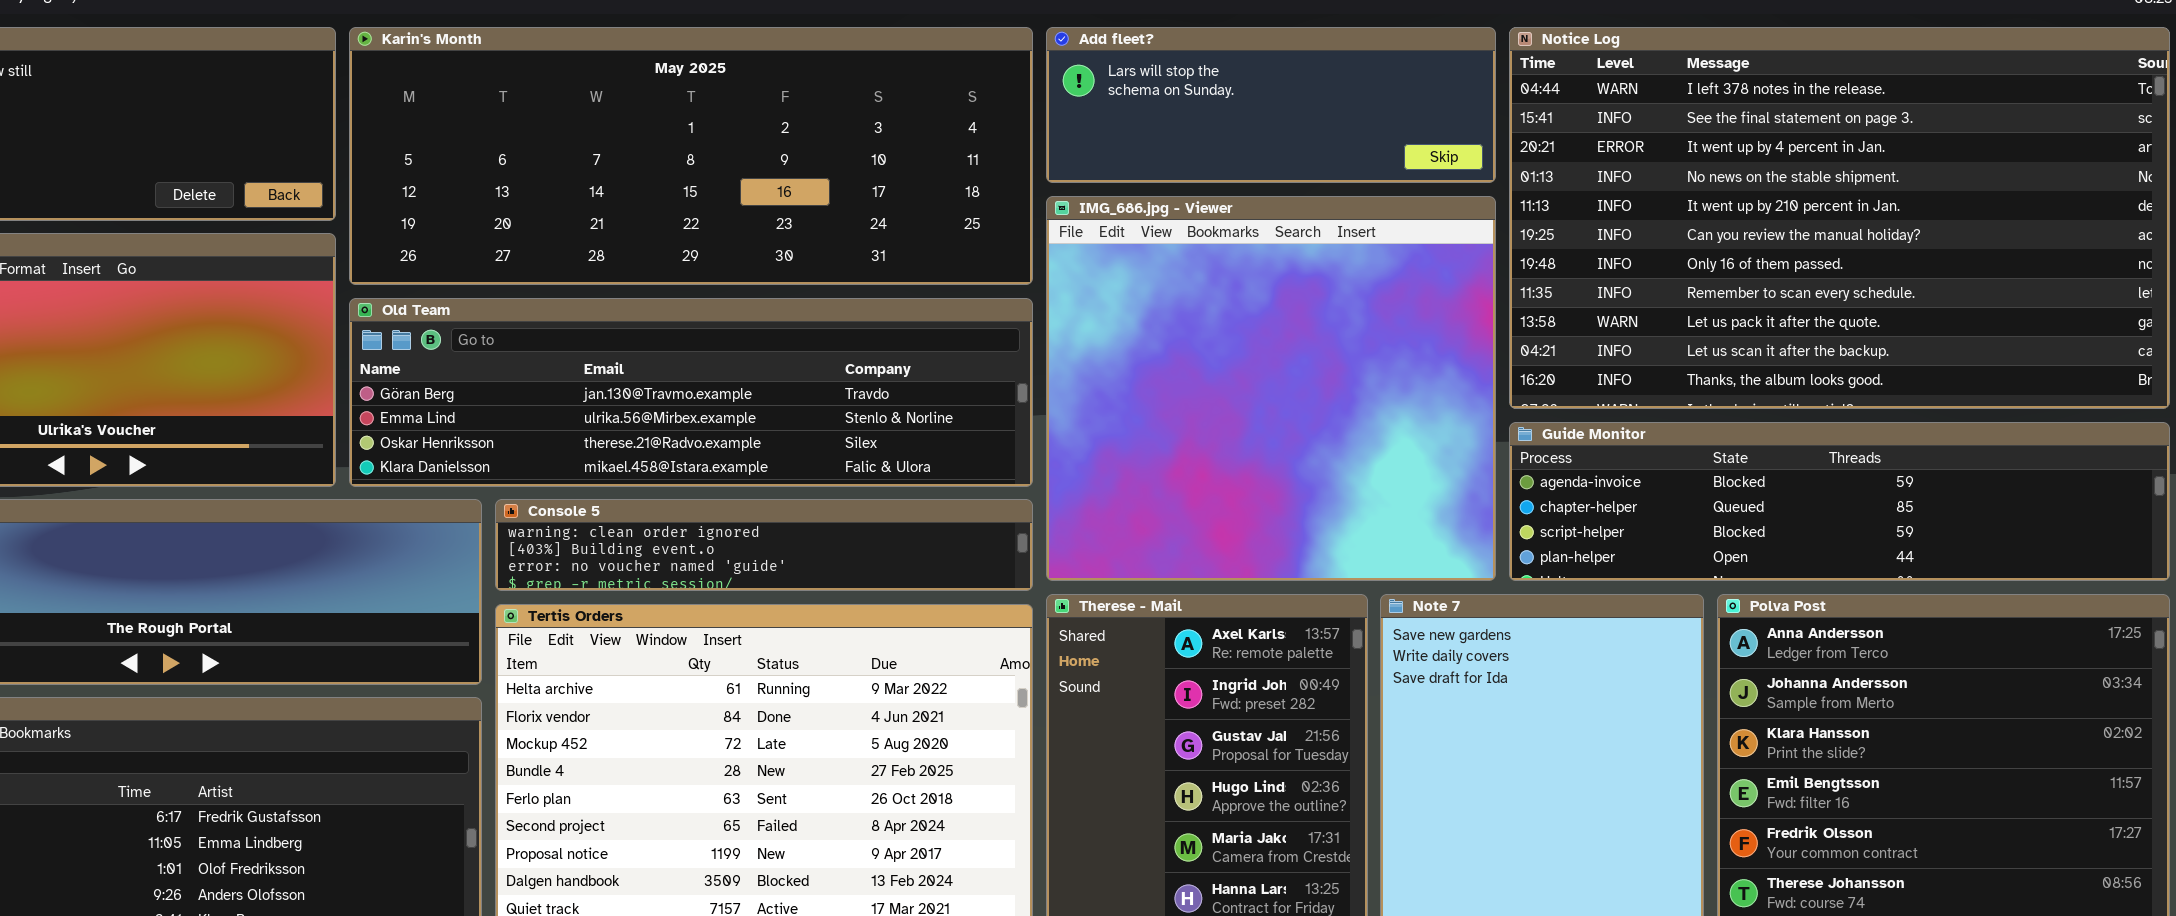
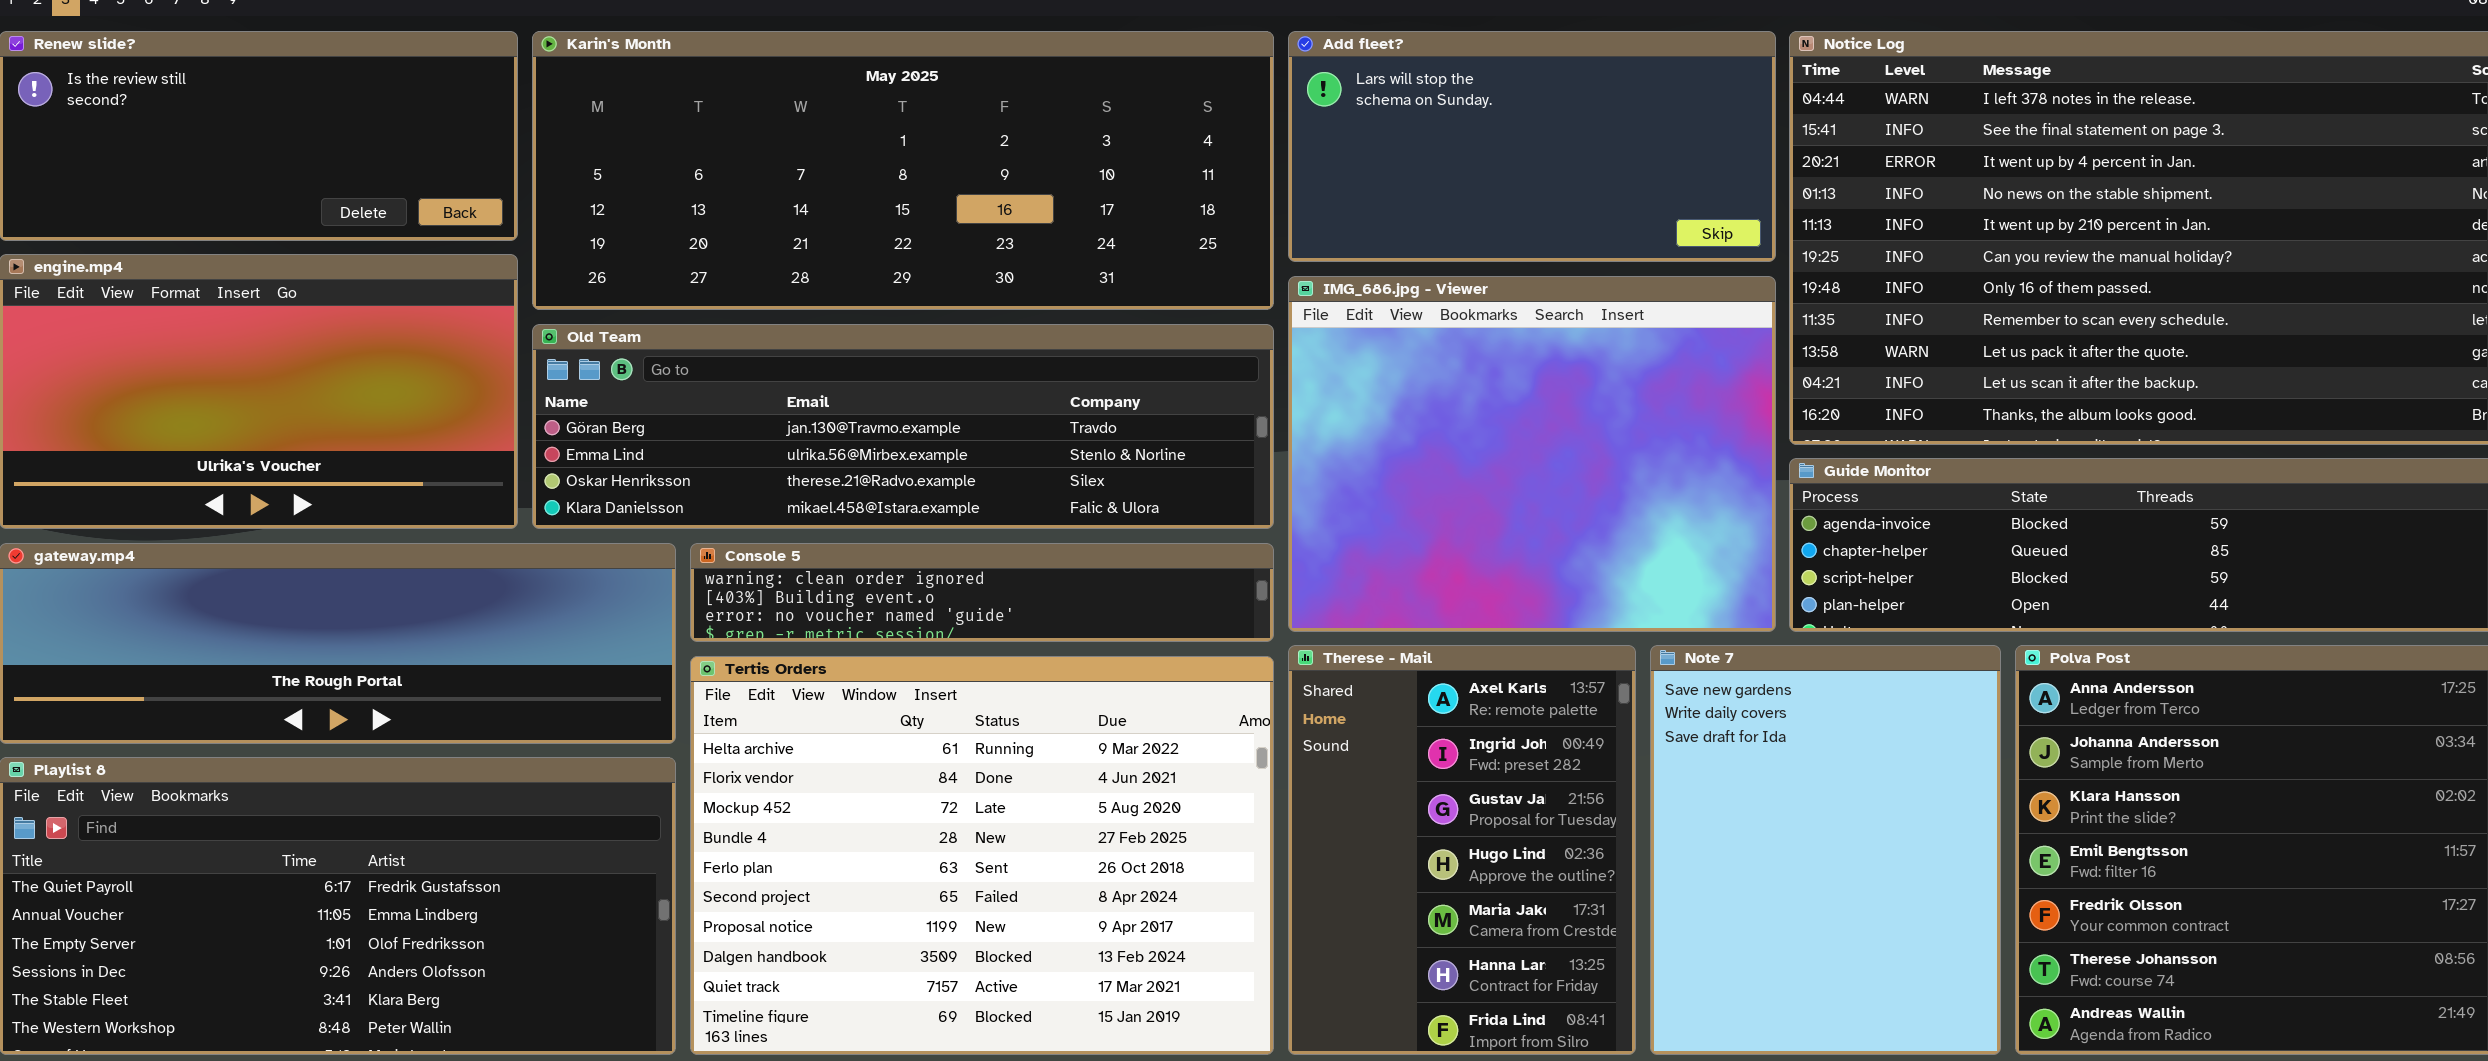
Add fleet?: [1046,27,1496,183] -> [1288,31,1776,262], resized
IMG_686.jpg - Viewer: [1046,196,1496,581] -> [1288,276,1776,632], resized

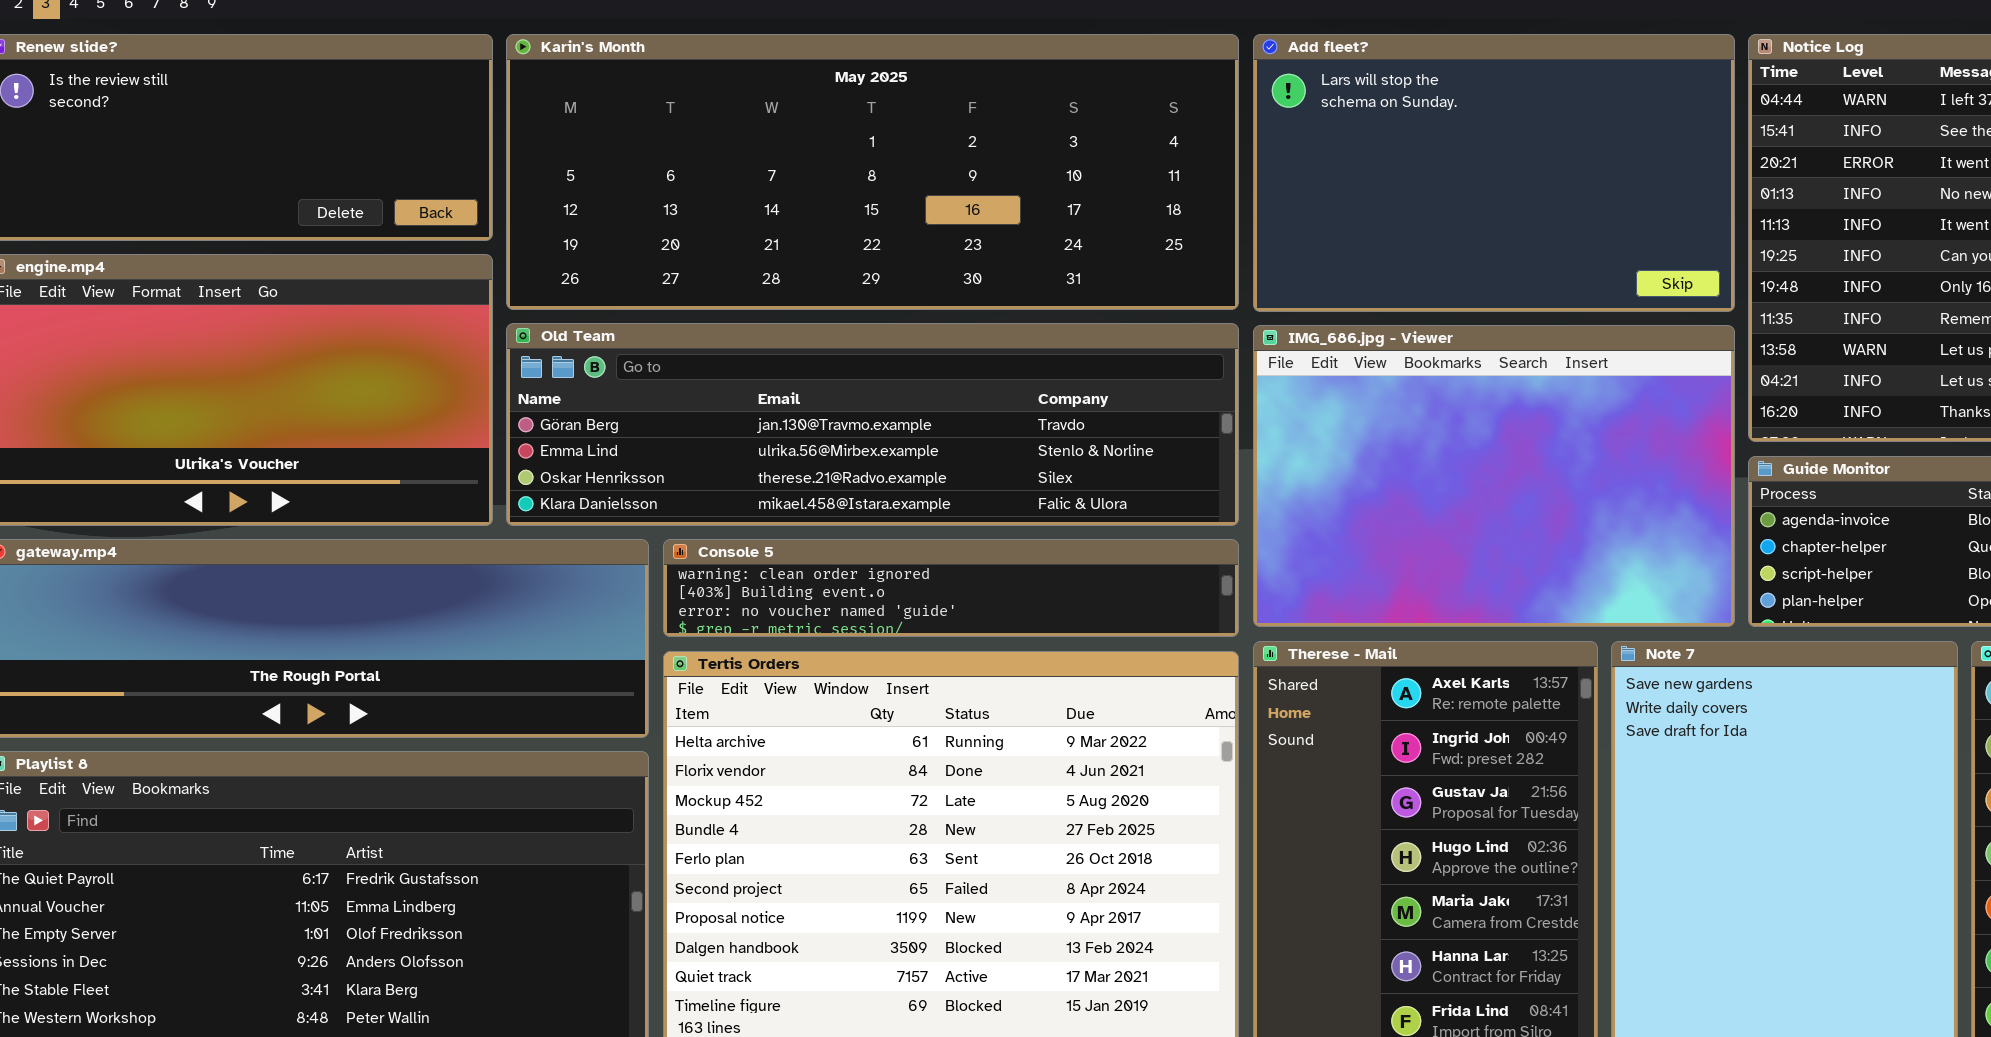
Add fleet?: [1288,31,1776,262] -> [1253,34,1735,312], resized
IMG_686.jpg - Viewer: [1288,276,1776,632] -> [1253,325,1735,627], resized

